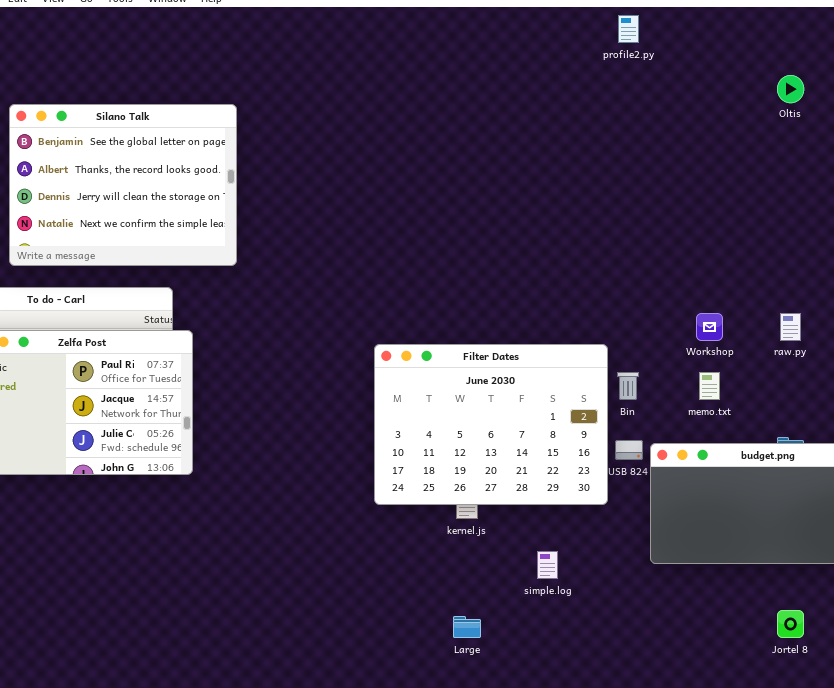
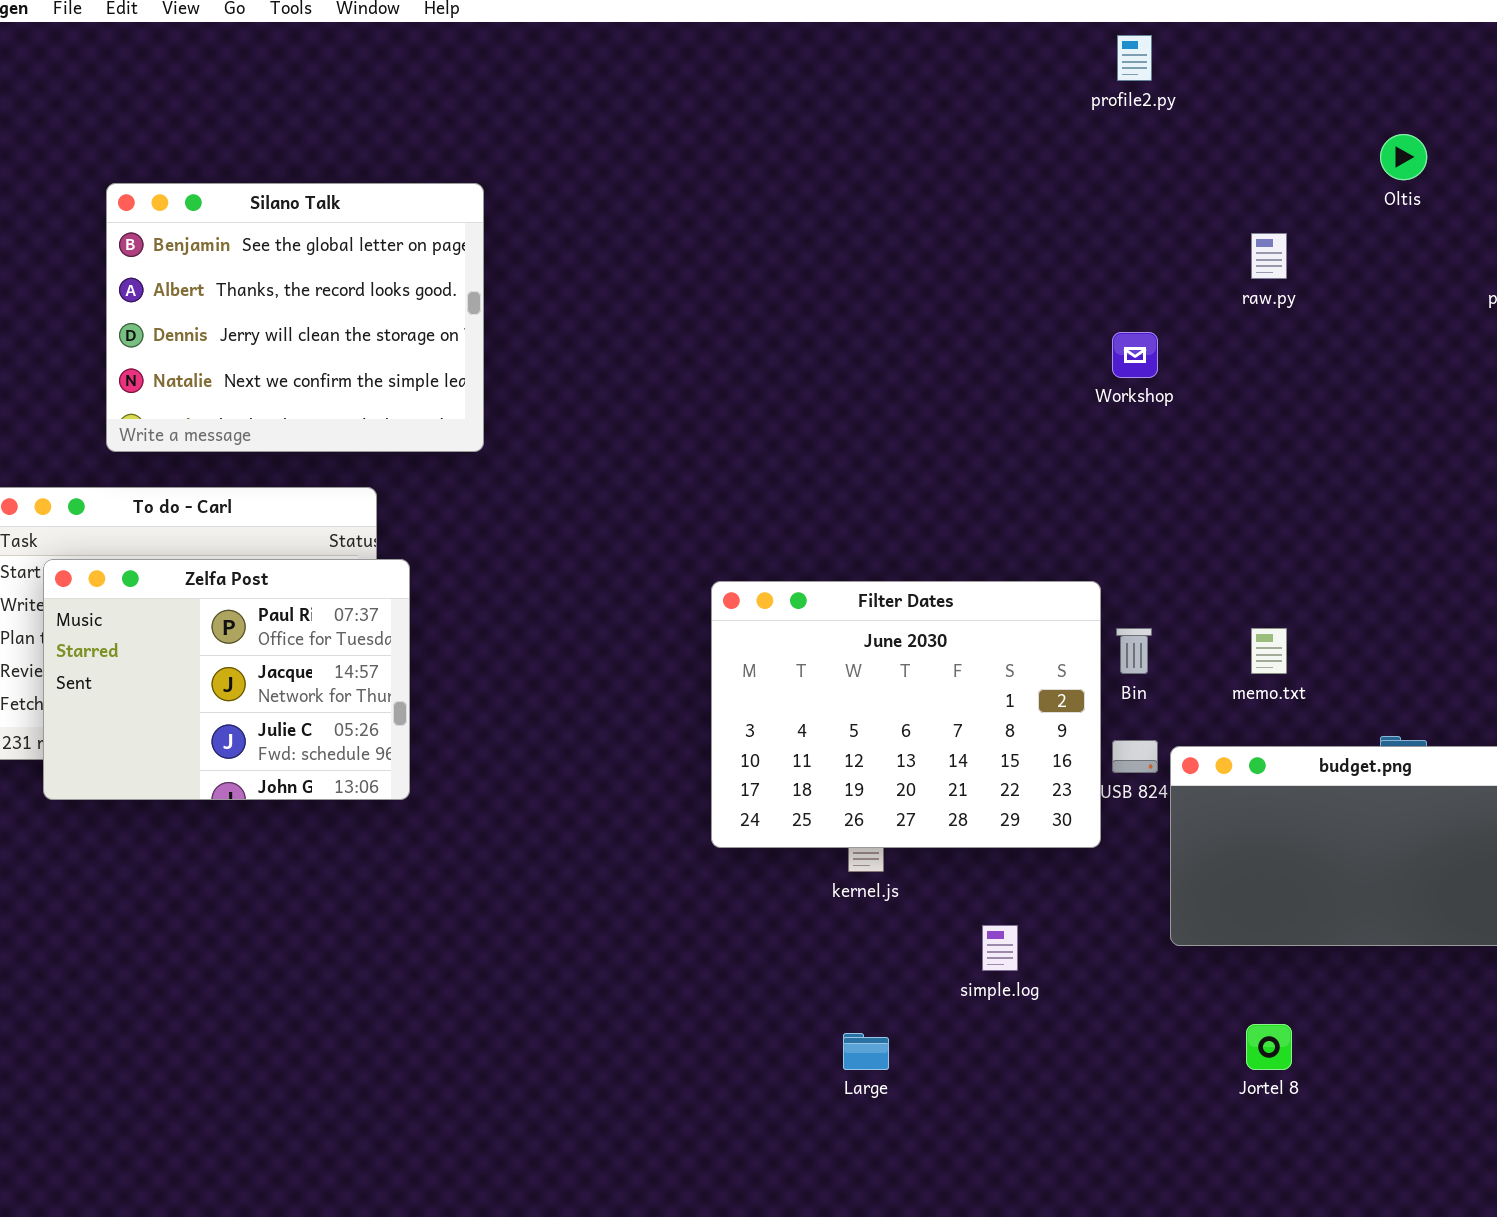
Workshop: [696,313,723,341] -> [1112,332,1158,378], moved
raw.py: [780,313,801,341] -> [1251,233,1287,279], moved
Jortel 8: [777,610,804,638] -> [1246,1024,1292,1070], moved

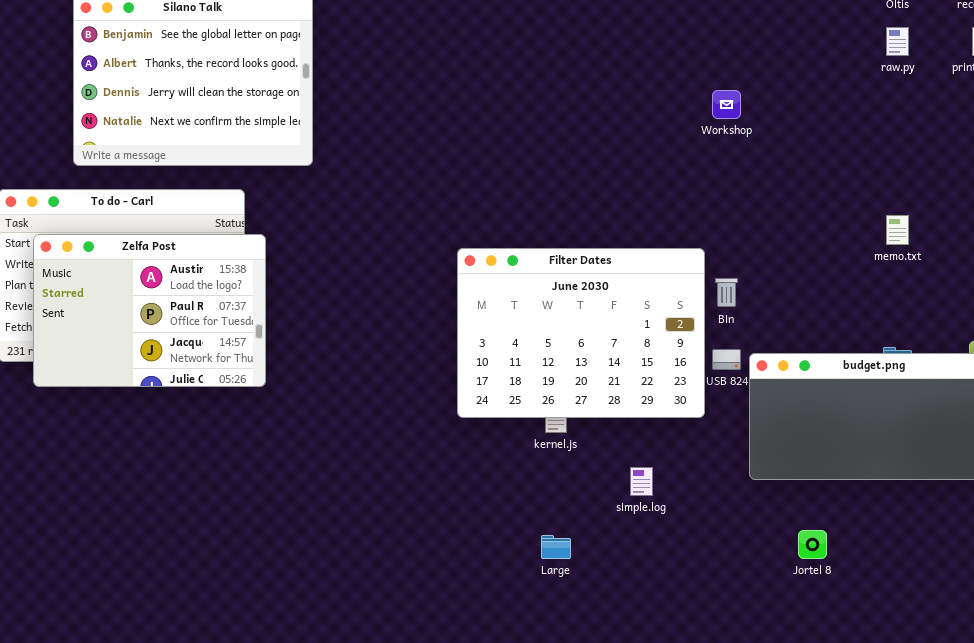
raw.py: [1251,233,1287,279] -> [886,27,909,56], moved
Zelfa Post: [43,559,410,800] -> [33,234,266,387], scrolled up 1 row
memo.txt: [1251,628,1287,674] -> [886,215,909,245], moved

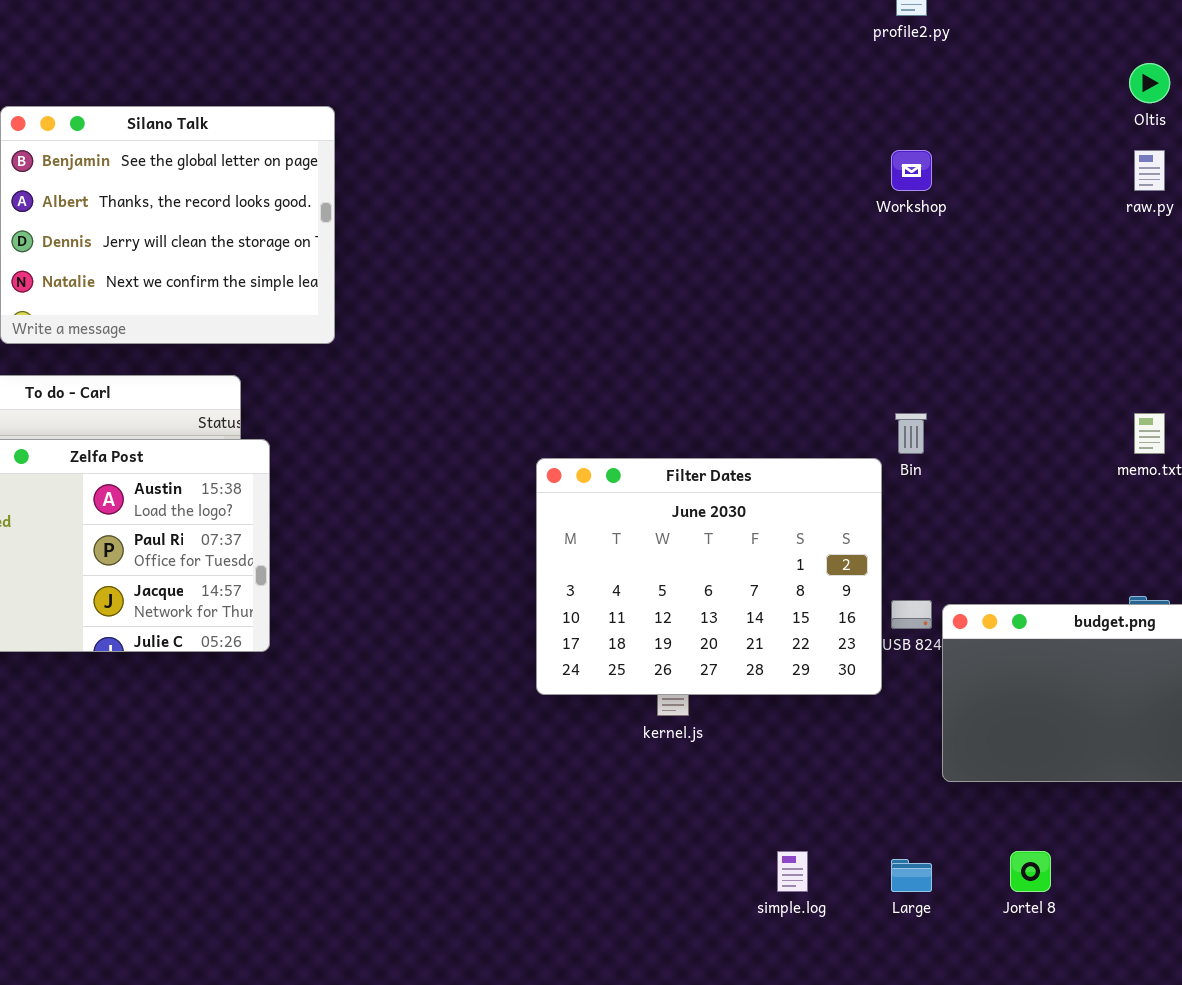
Workshop: [712,90,741,119] -> [891,150,932,191], moved
Bin: [715,278,738,307] -> [895,413,927,454], moved
simple.log: [630,467,653,496] -> [777,851,808,892], moved
Large: [541,535,571,559] -> [891,859,932,892], moved

